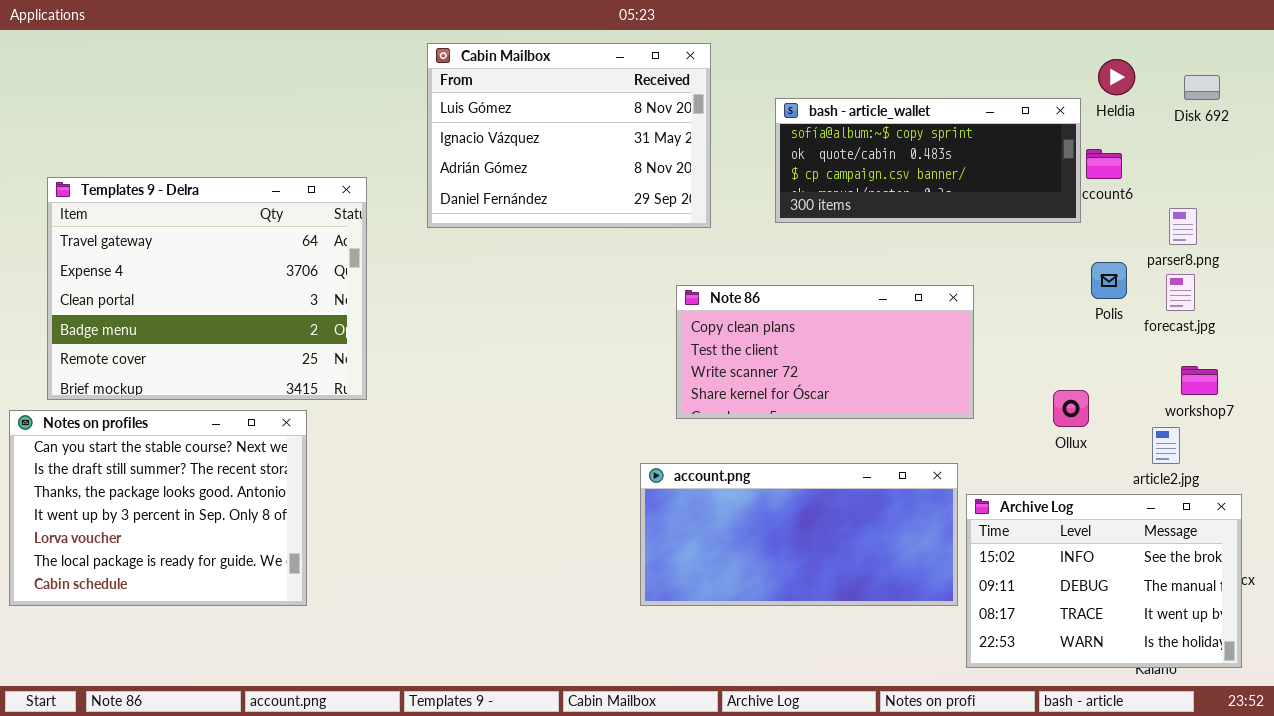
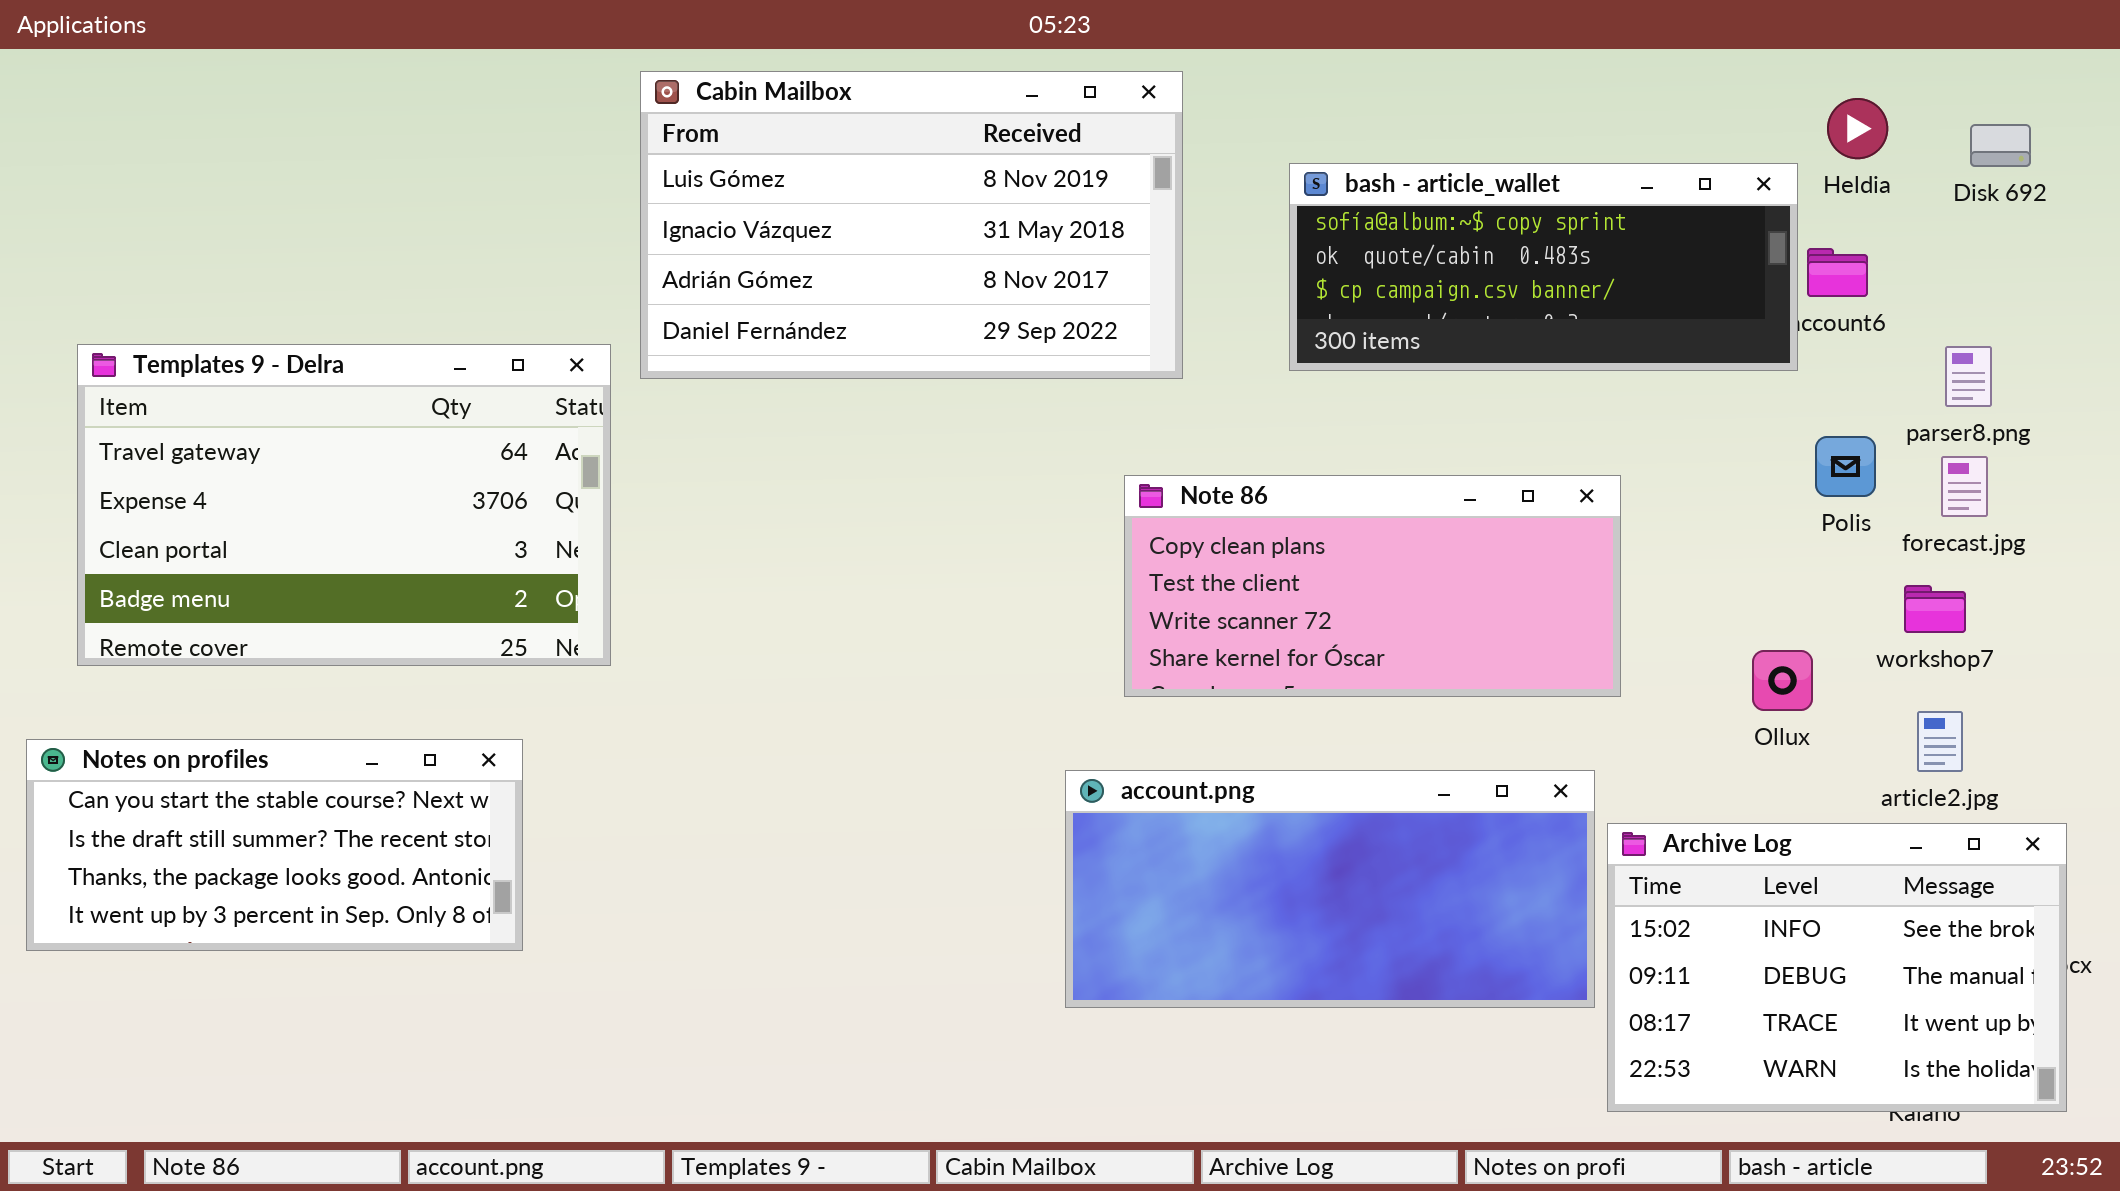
Cabin Mailbox: [427,43,711,228] -> [640,71,1183,379], resized
Templates 9 - Delra: [47,177,367,400] -> [77,344,611,666], resized
workshop7: [1181,366,1218,395] -> [1904,585,1966,633], moved
Notes on profiles: [9,410,307,606] -> [26,739,523,951], moved, resized

